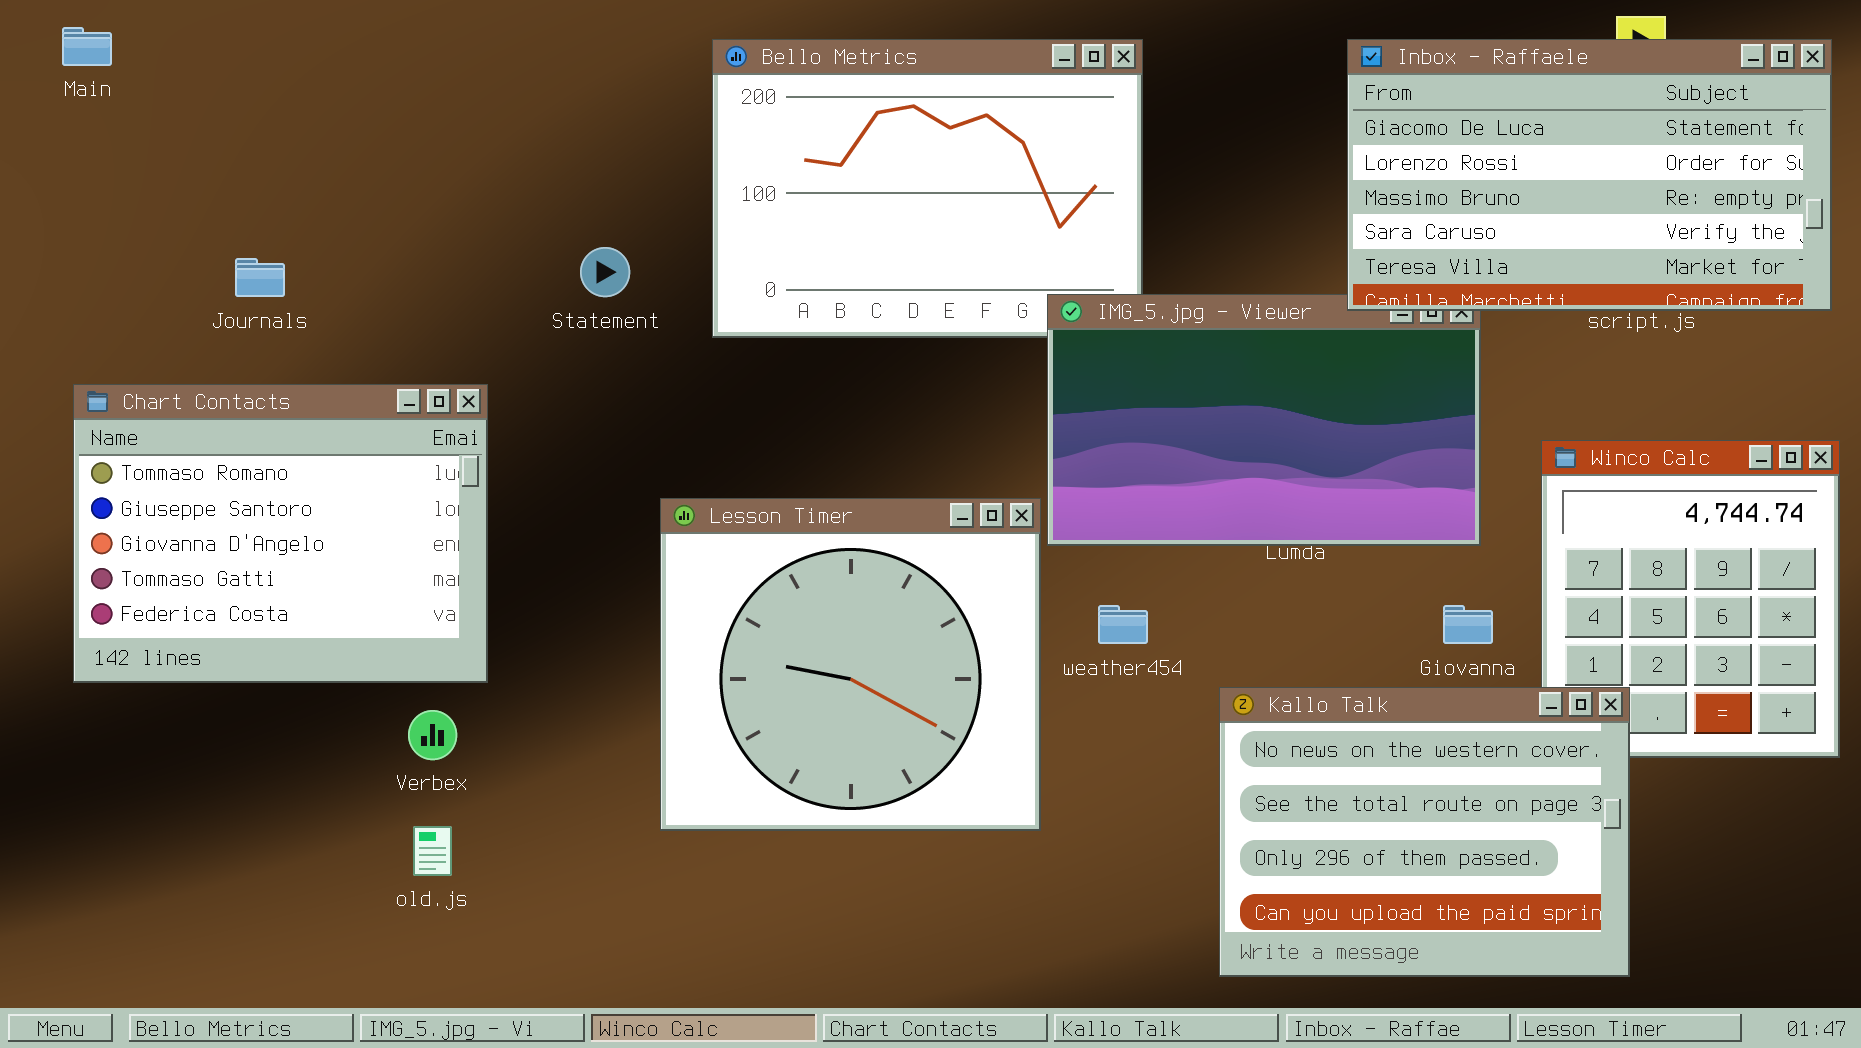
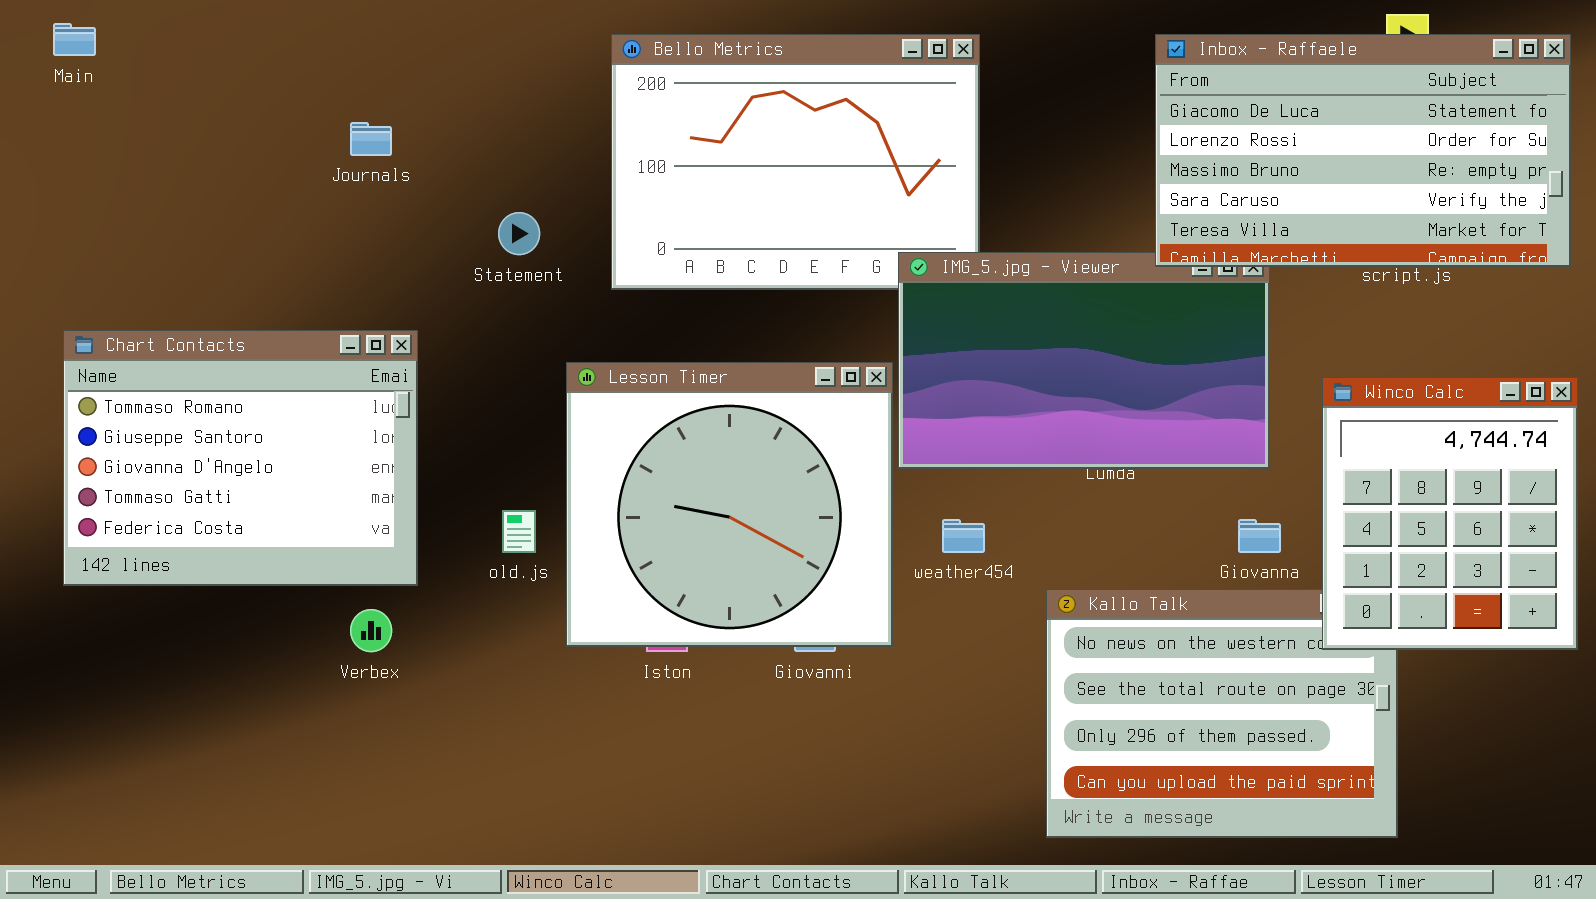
Journals: [235,258,285,297] -> [350,122,392,156], moved
Winco Calc: [1541,440,1840,758] -> [1322,377,1578,650], raised
Lesson Timer: [660,498,1041,831] -> [566,362,893,647], moved
old.js: [413,826,452,876] -> [502,510,536,553], moved

